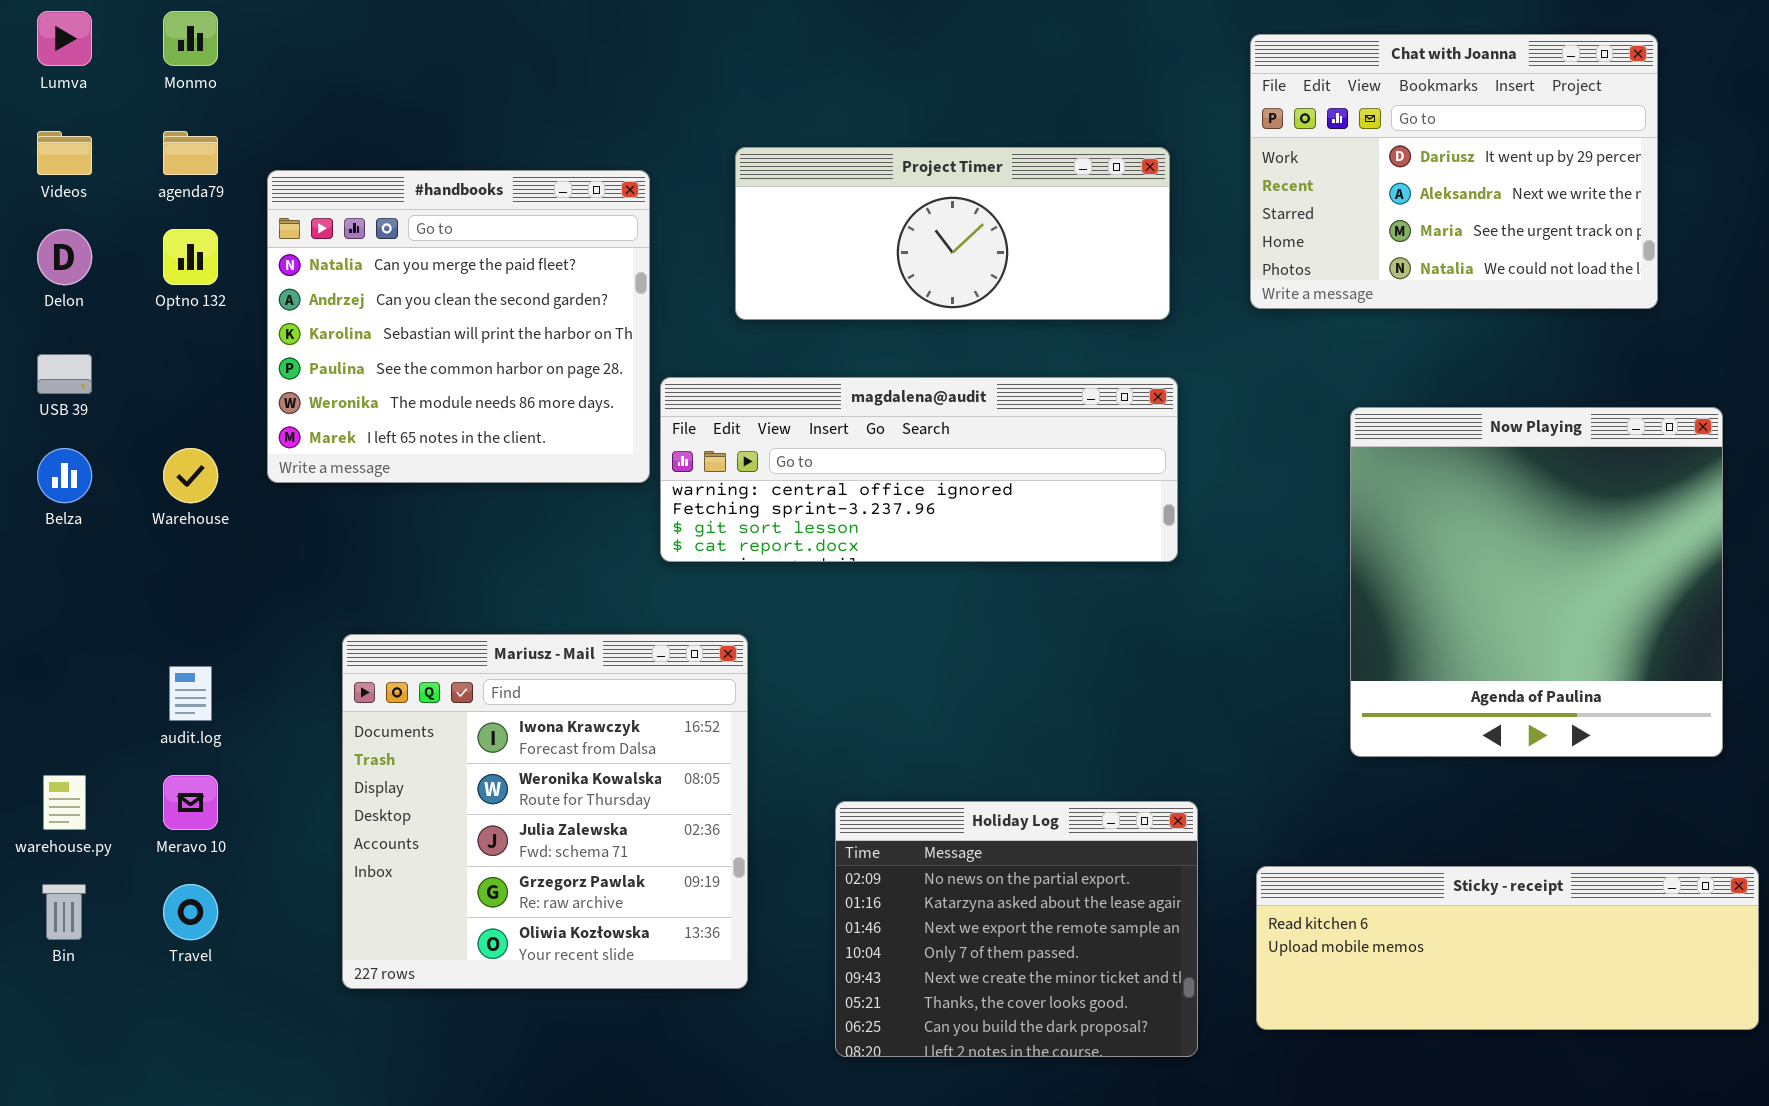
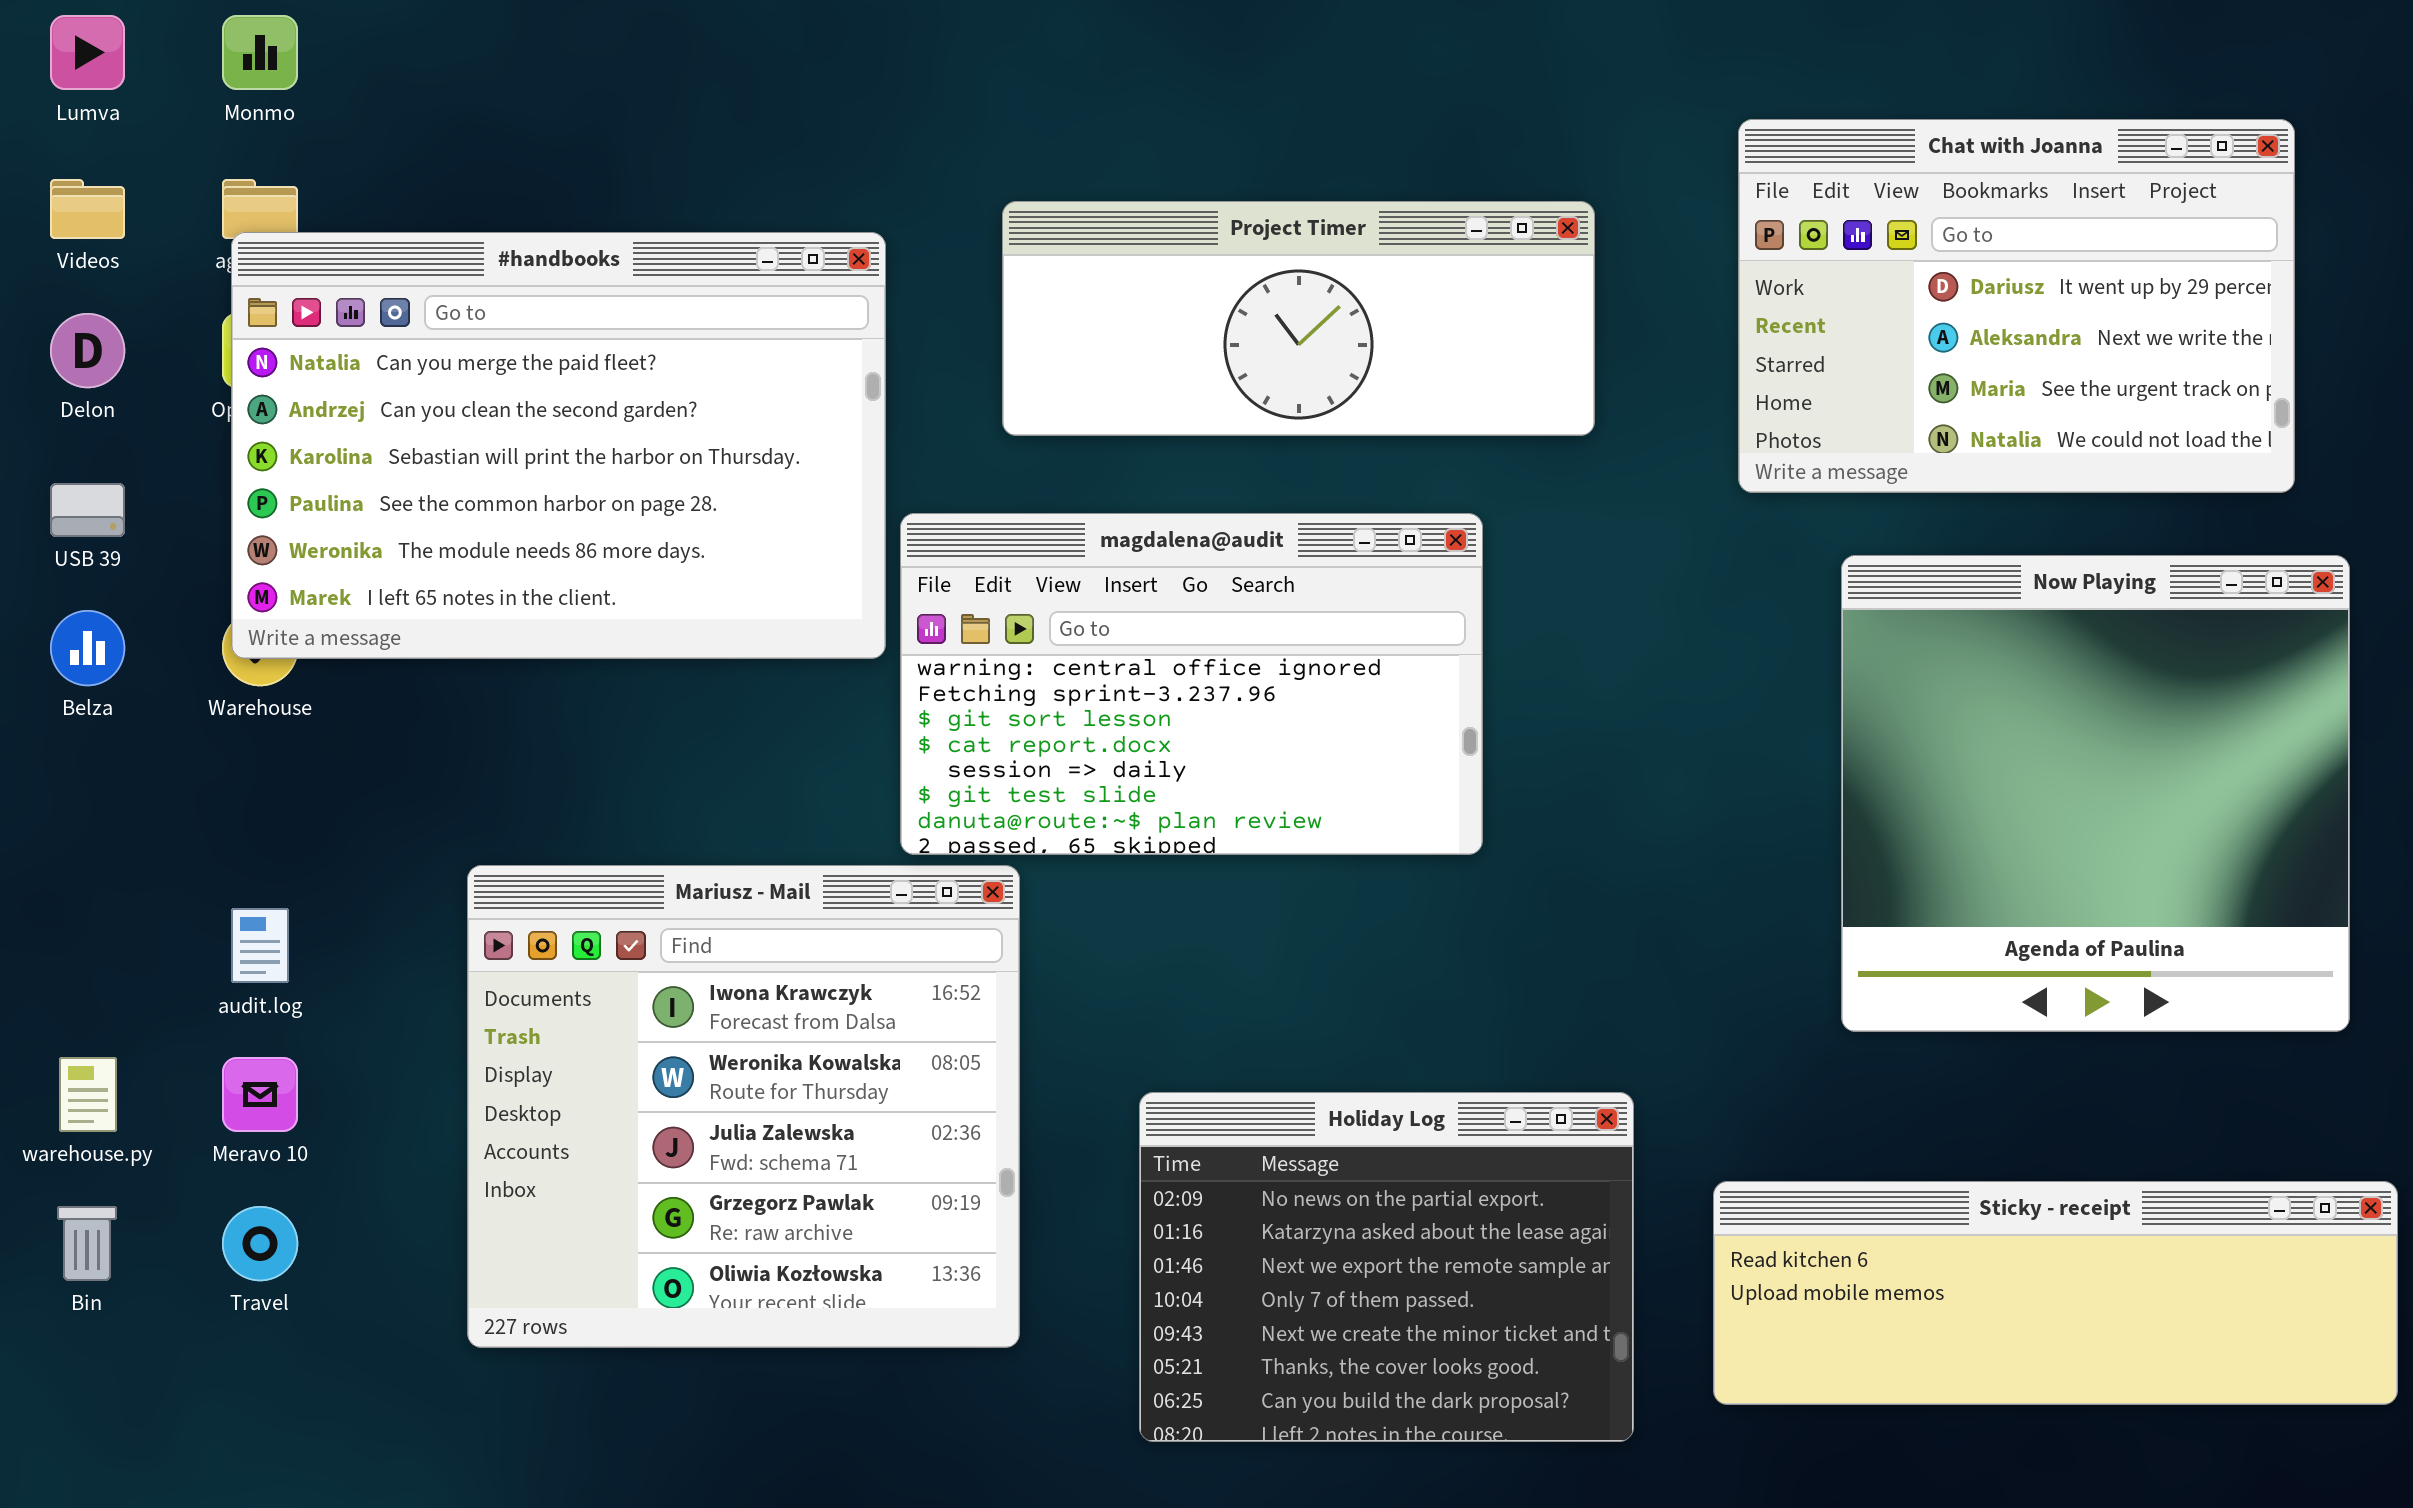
Chat with Joanna: [1250,34,1658,309] -> [1738,119,2295,493], moved
#handbooks: [267,170,650,483] -> [231,232,886,659], resized
magdalena@audit: [660,377,1178,562] -> [900,513,1483,855], resized

